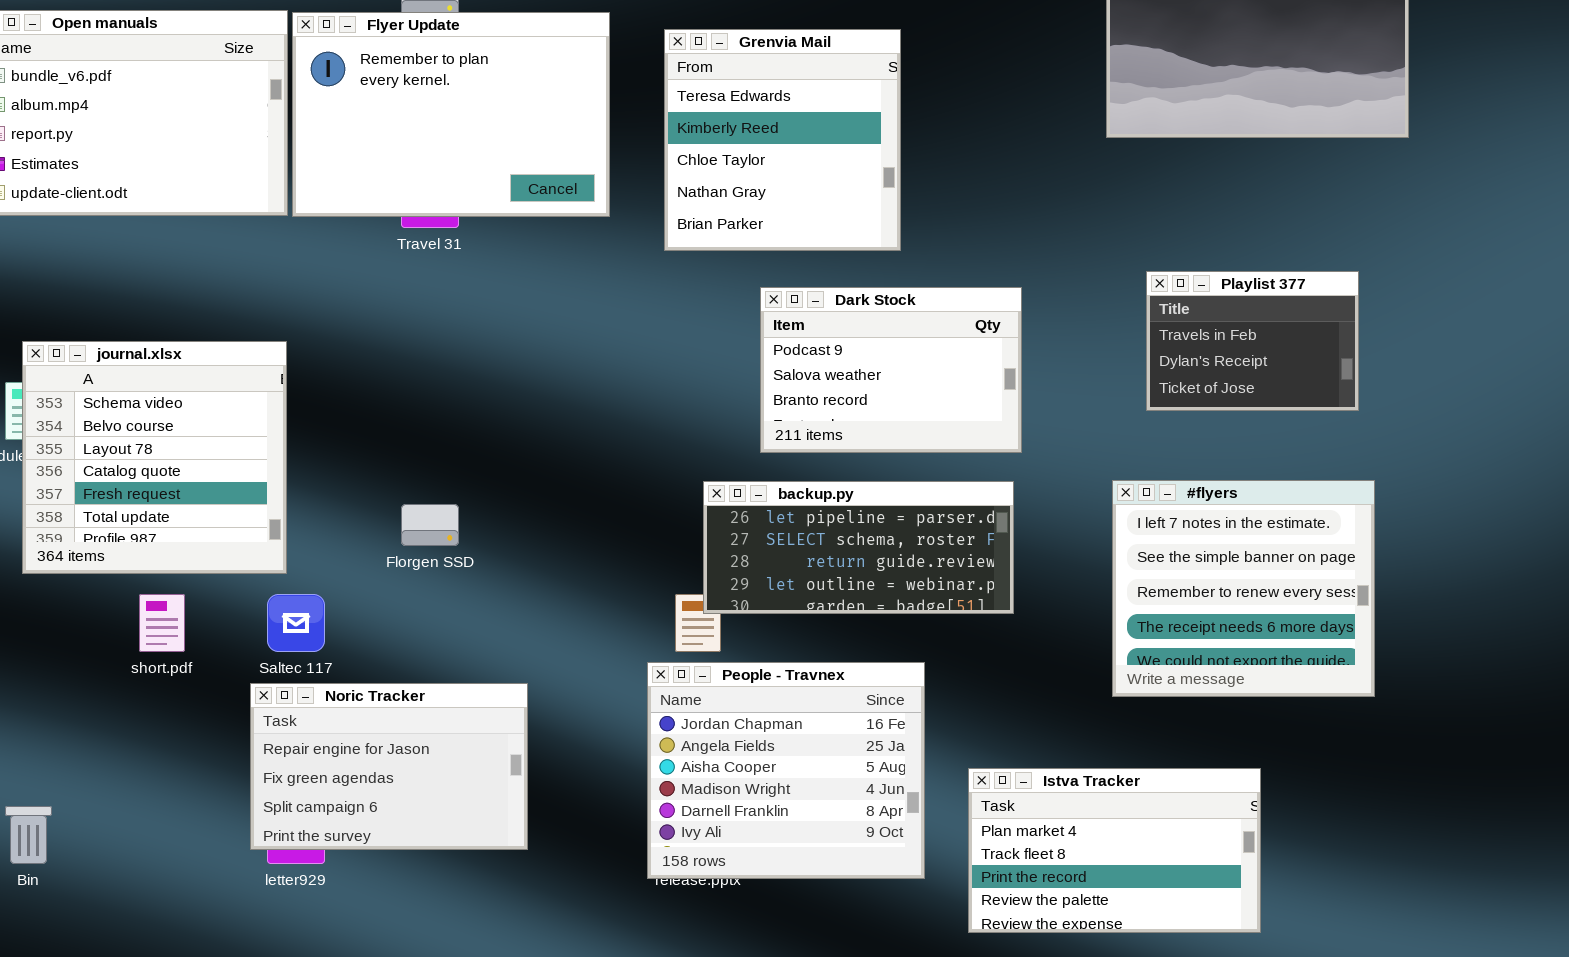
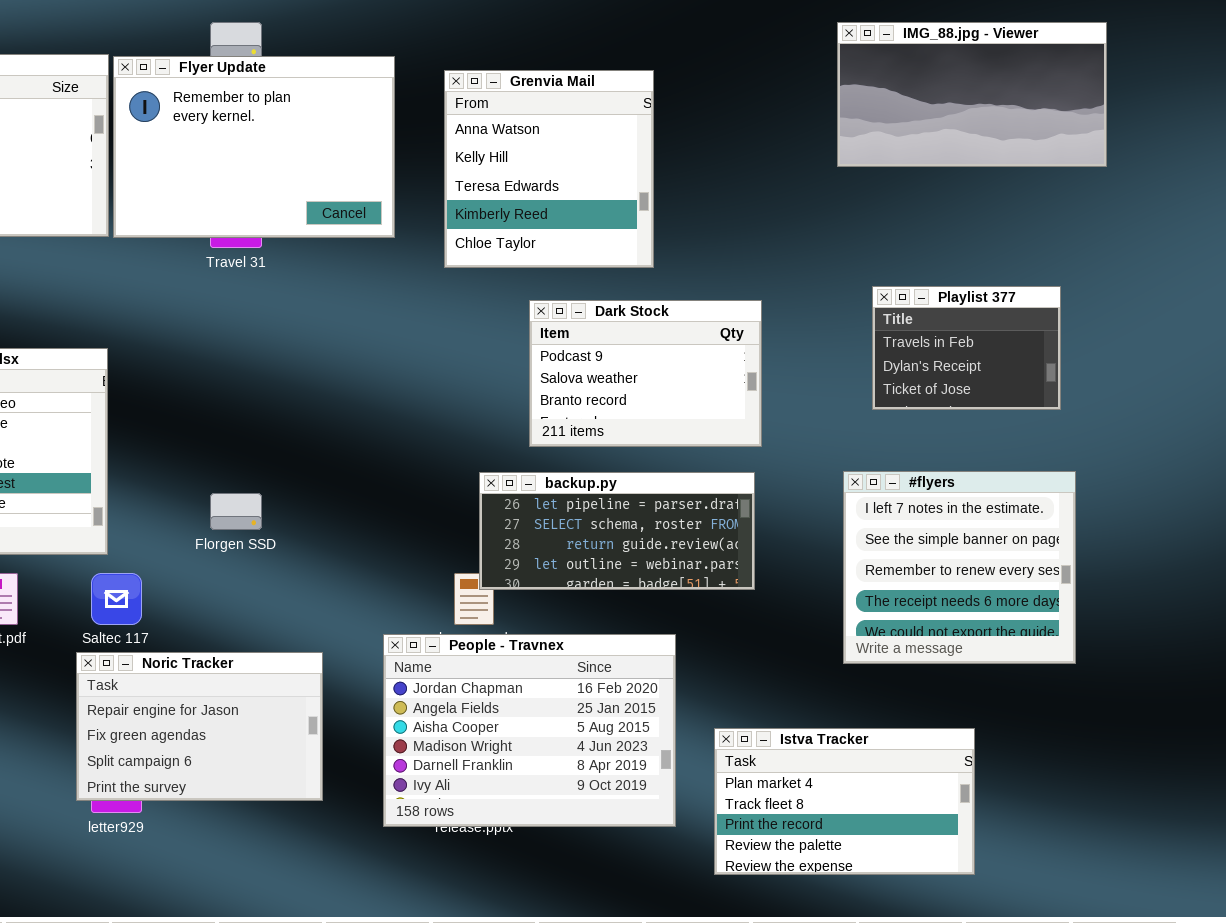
Grenvia Mail: [664,29,901,251] -> [444,70,654,268], scrolled up 2 rows
People - Travnex: [647,662,925,879] -> [383,634,676,827], resized

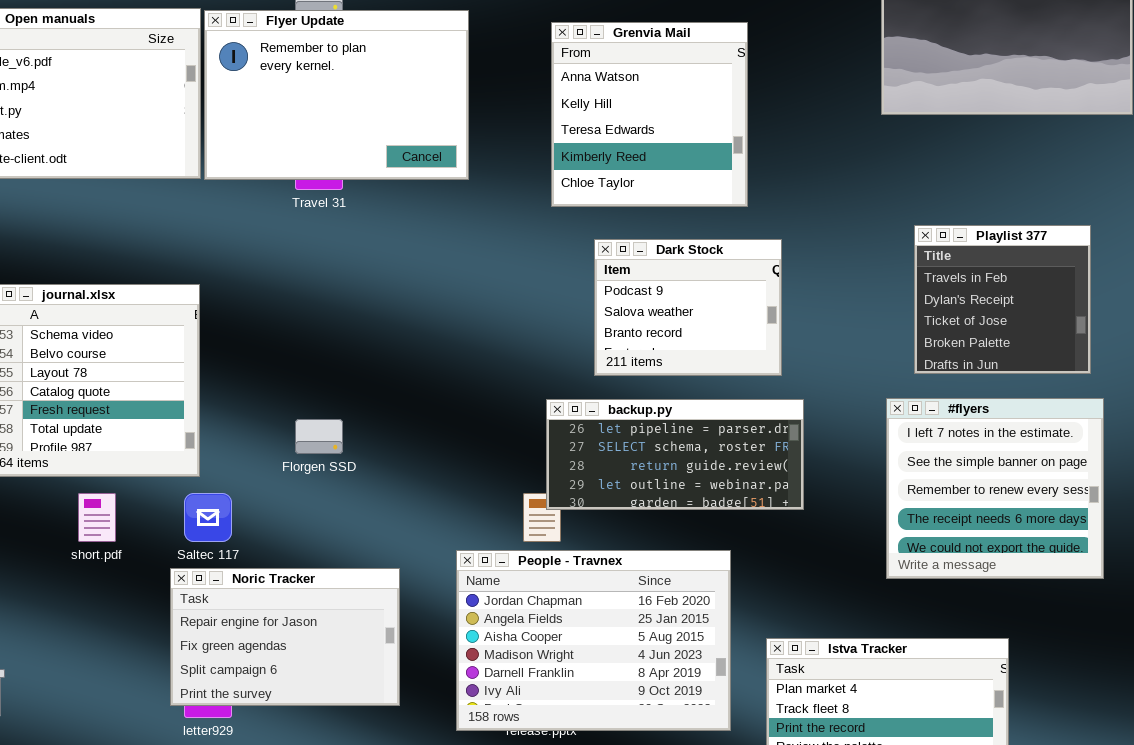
Grenvia Mail: [444,70,654,268] -> [551,22,748,207], moved
Playlist 377: [872,286,1061,410] -> [914,225,1091,374], resized
Dark Stock: [529,300,762,447] -> [594,239,782,376], resized

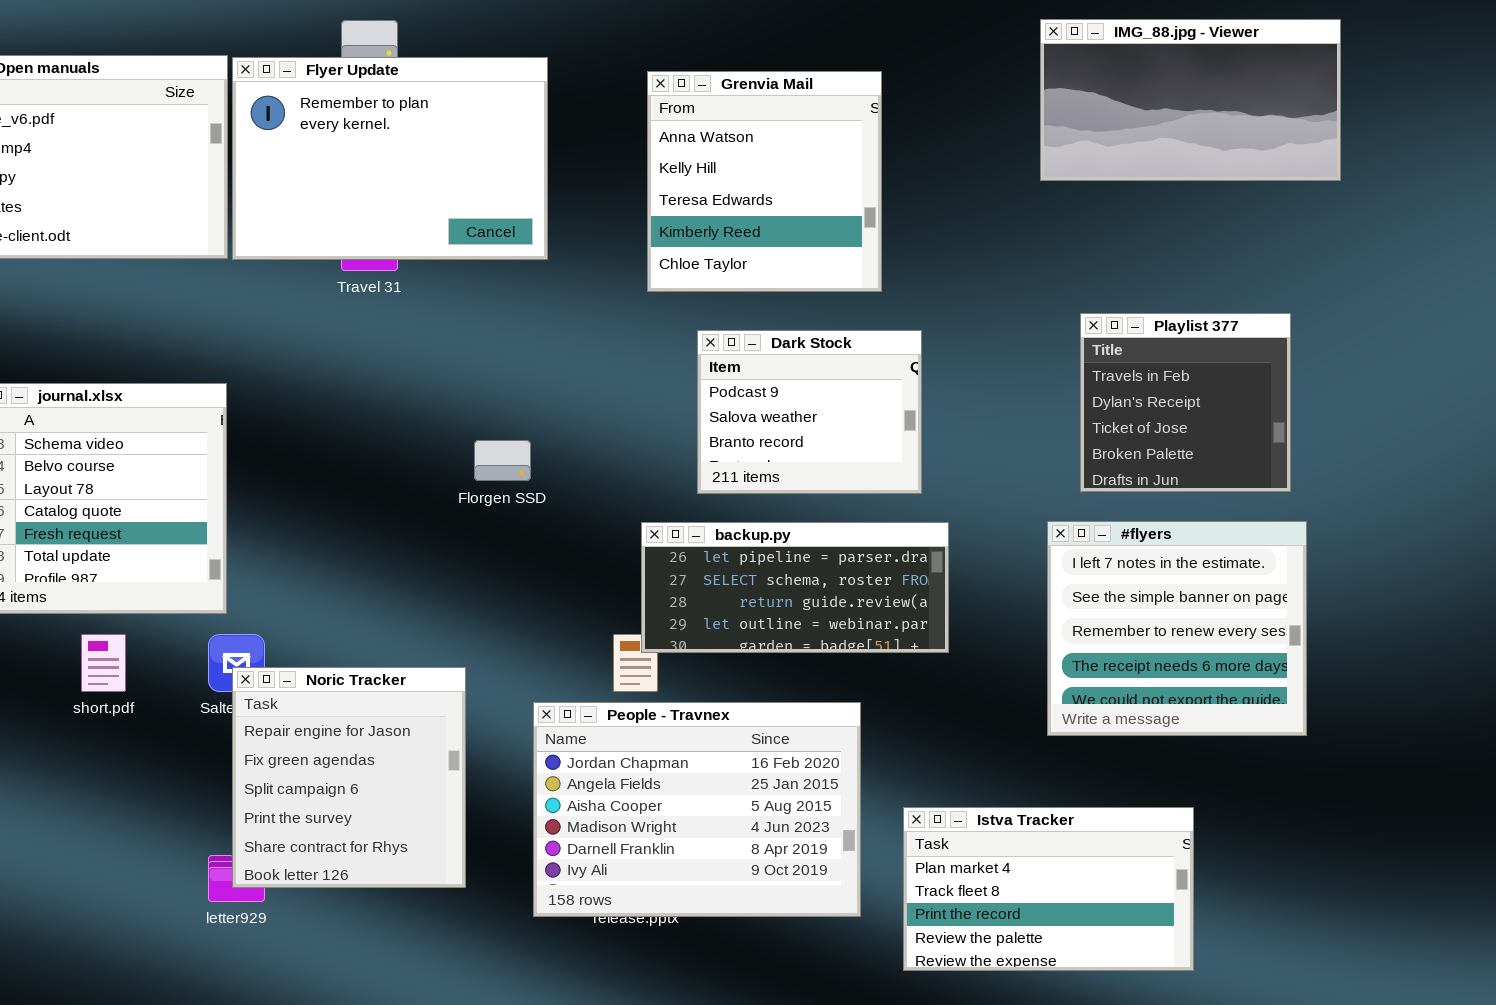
Florgen SSD: [295,419,343,454] -> [474,440,531,481], moved
Noric Tracker: [170,568,400,706] -> [232,667,466,888], resized

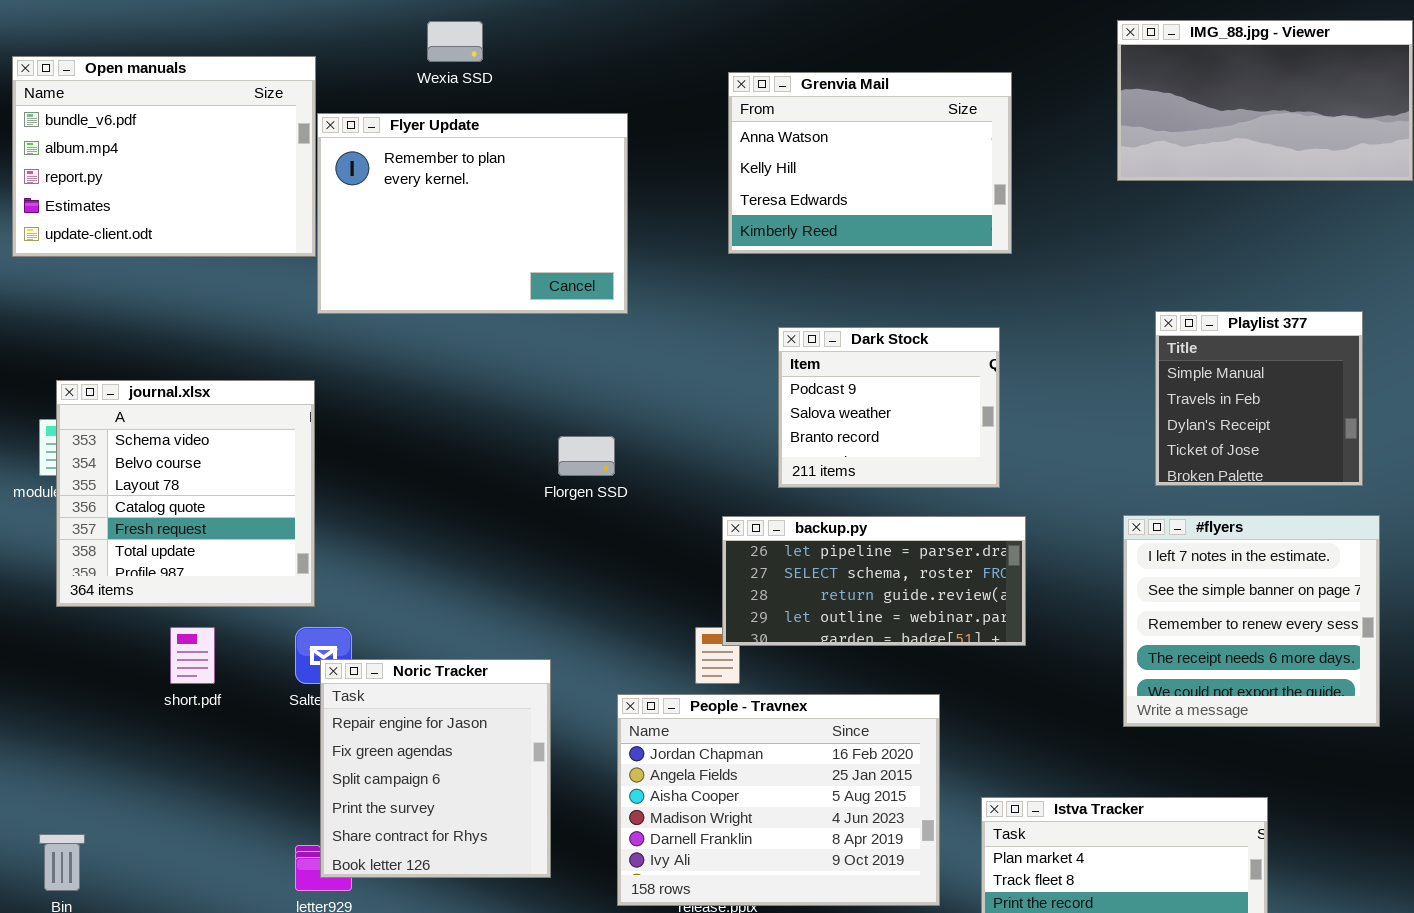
Flyer Update: [232,57,548,260] -> [317,113,628,314], moved
Grenvia Mail: [647,71,882,292] -> [728,72,1012,254], resized
Playlist 377: [1080,313,1291,492] -> [1155,311,1363,486], scrolled up 1 row

